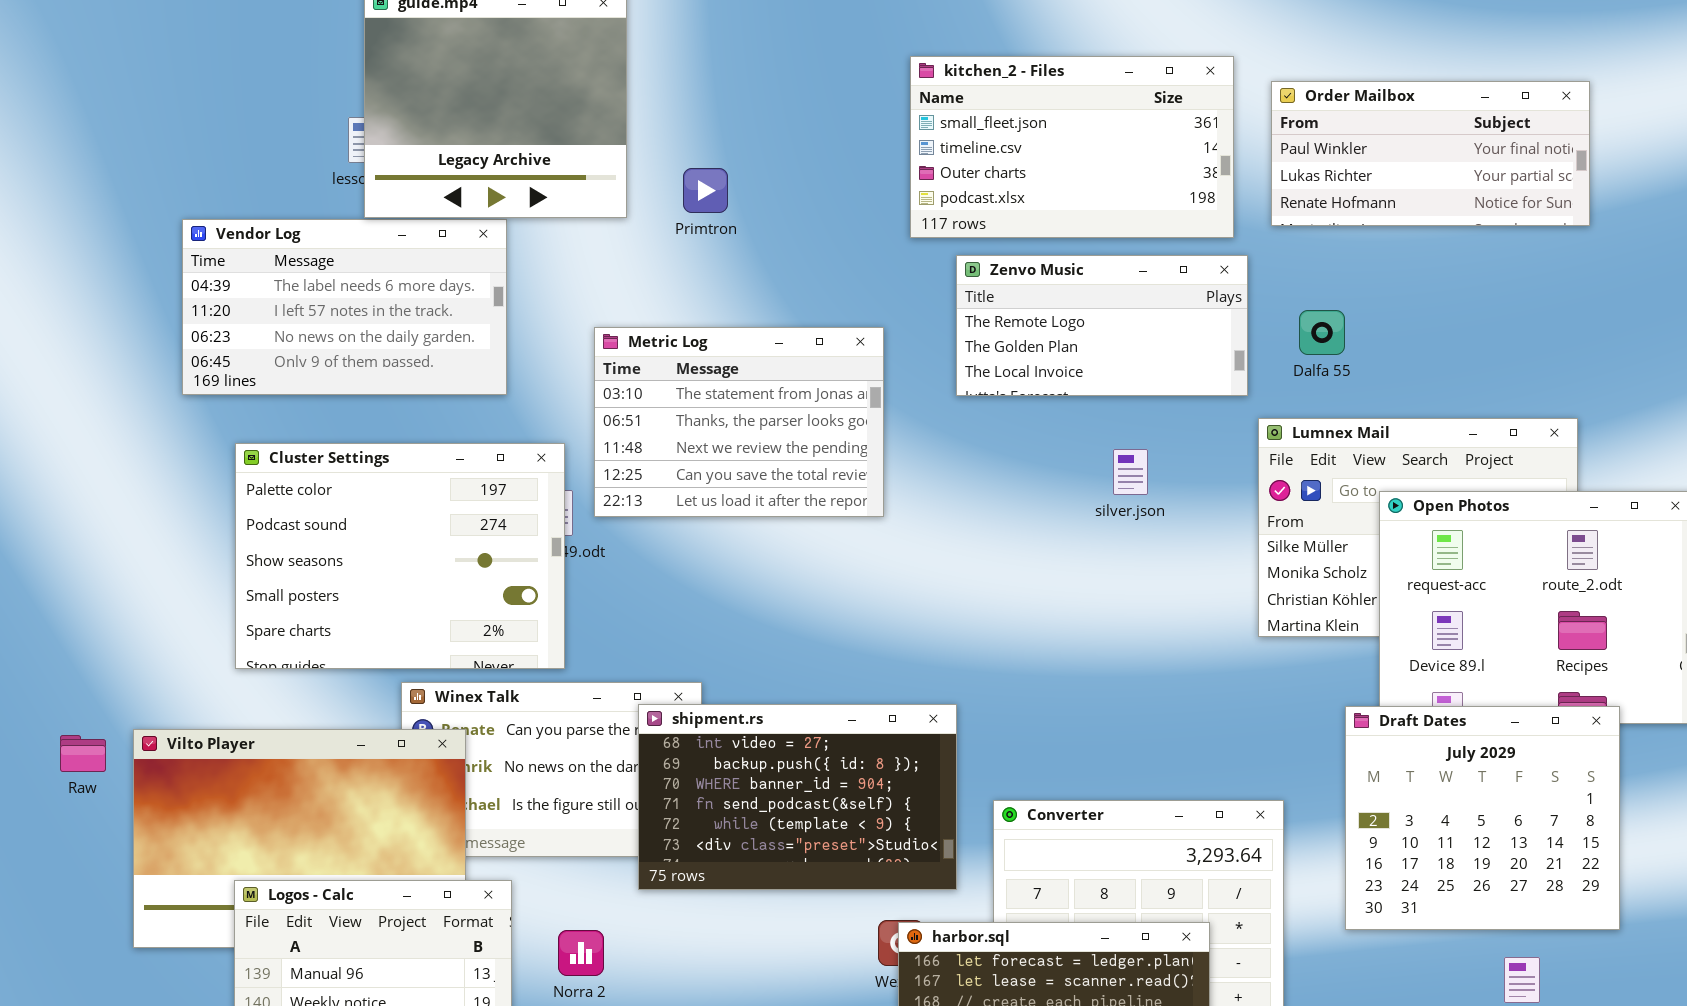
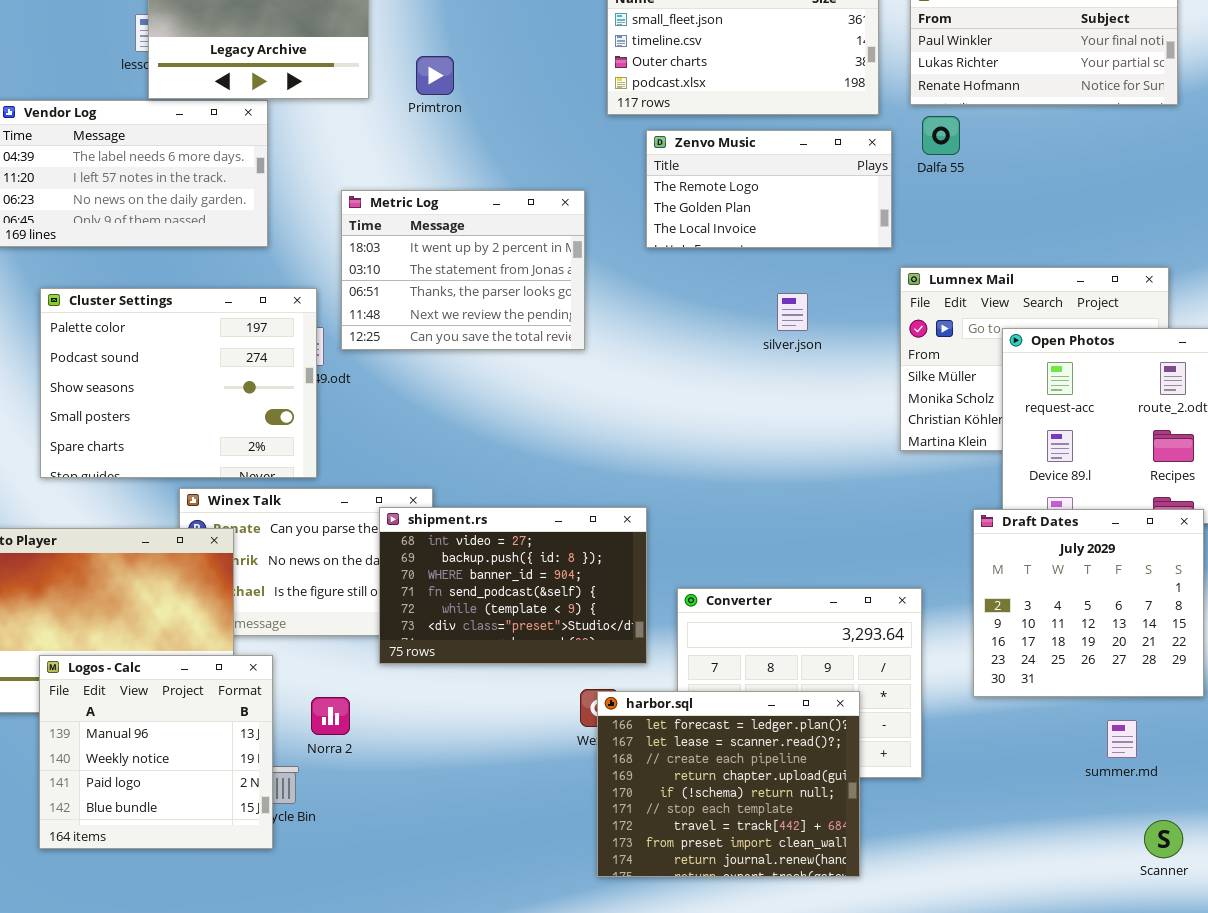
Dalfa 55: [1299,310,1345,355] -> [922,116,960,155], moved
Metric Log: [594,327,884,517] -> [341,190,585,350], scrolled up 1 row

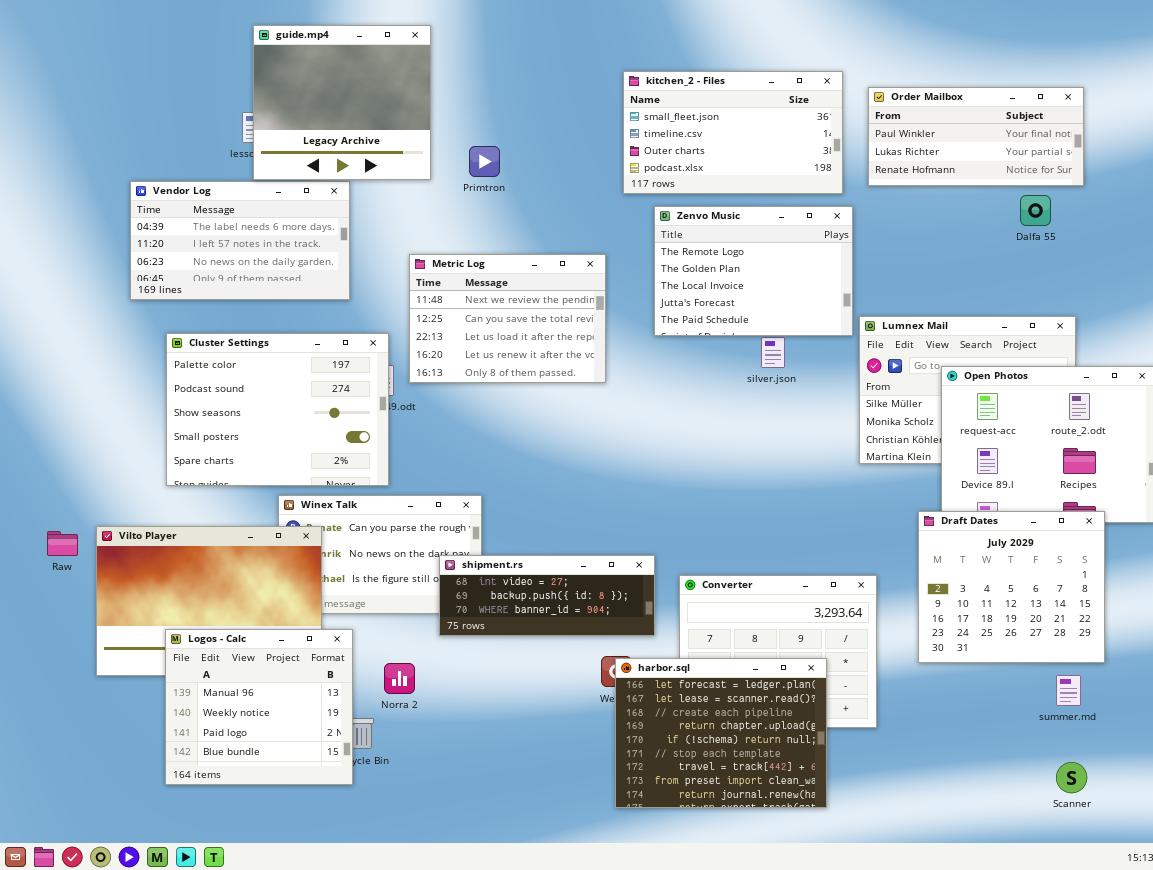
Dalfa 55: [922,116,960,155] -> [1020,195,1051,226], moved
Zenvo Music: [646,130,892,248] -> [654,206,853,336], resized
Metric Log: [341,190,585,350] -> [409,254,606,383], scrolled down 3 rows
shipment.rs: [379,507,647,664] -> [439,555,655,636], resized
summer.md: [1107,720,1137,758] -> [1056,675,1081,706], moved

